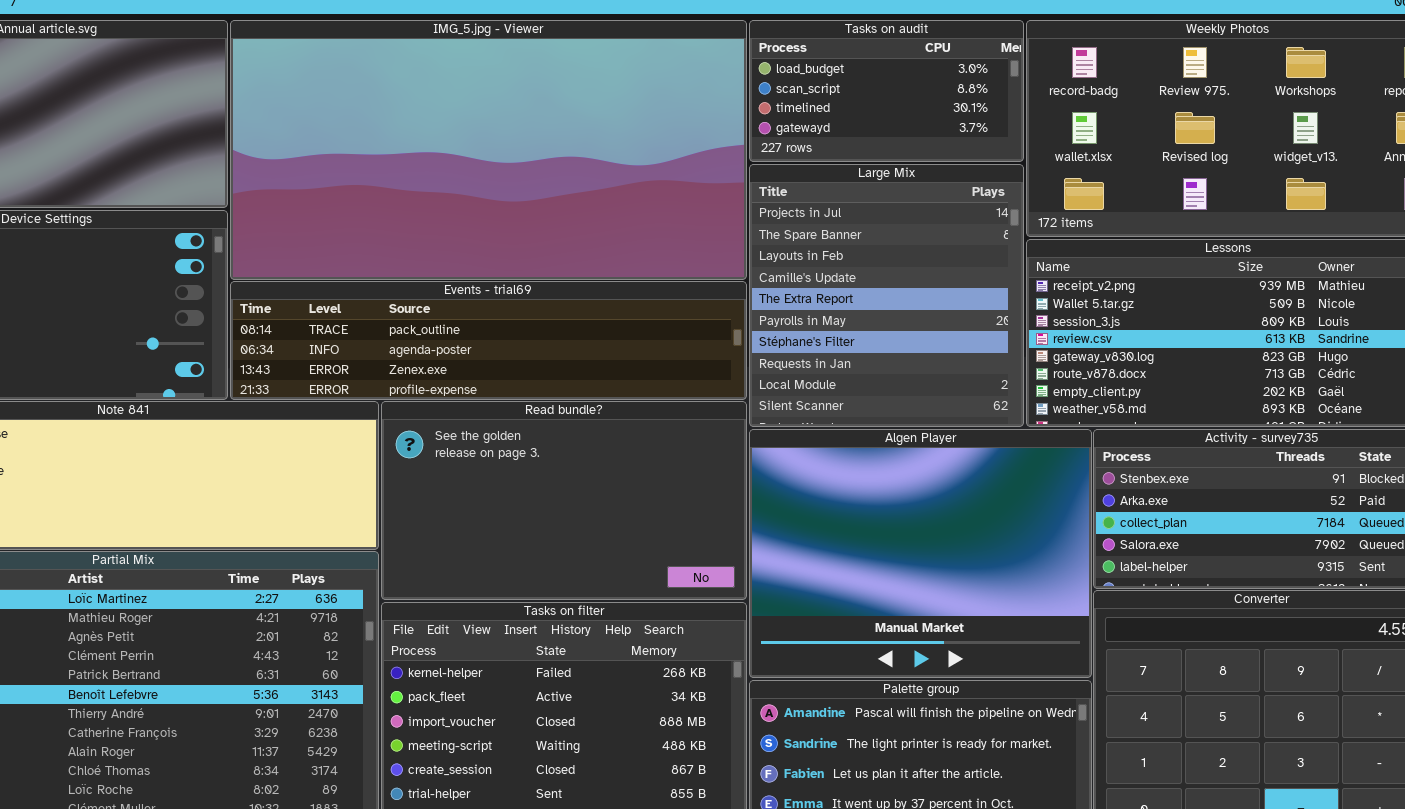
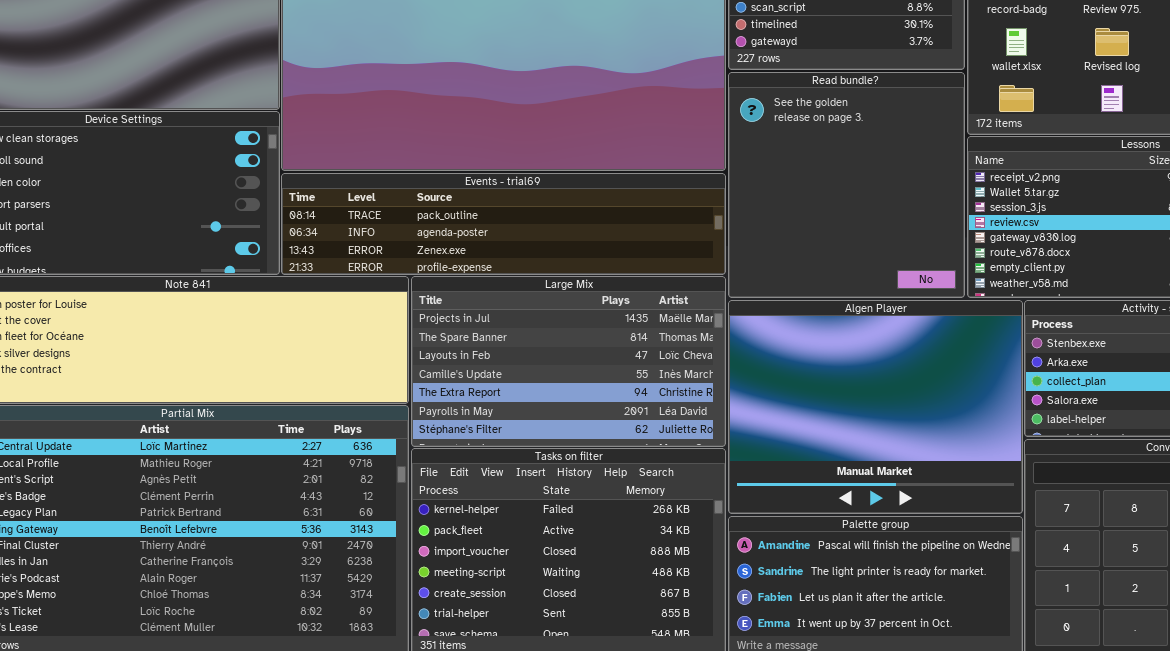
Large Mix: [749,164,1024,427] -> [411,276,726,447], moved, resized
Read bundle?: [381,401,747,600] -> [728,72,965,298], moved, resized

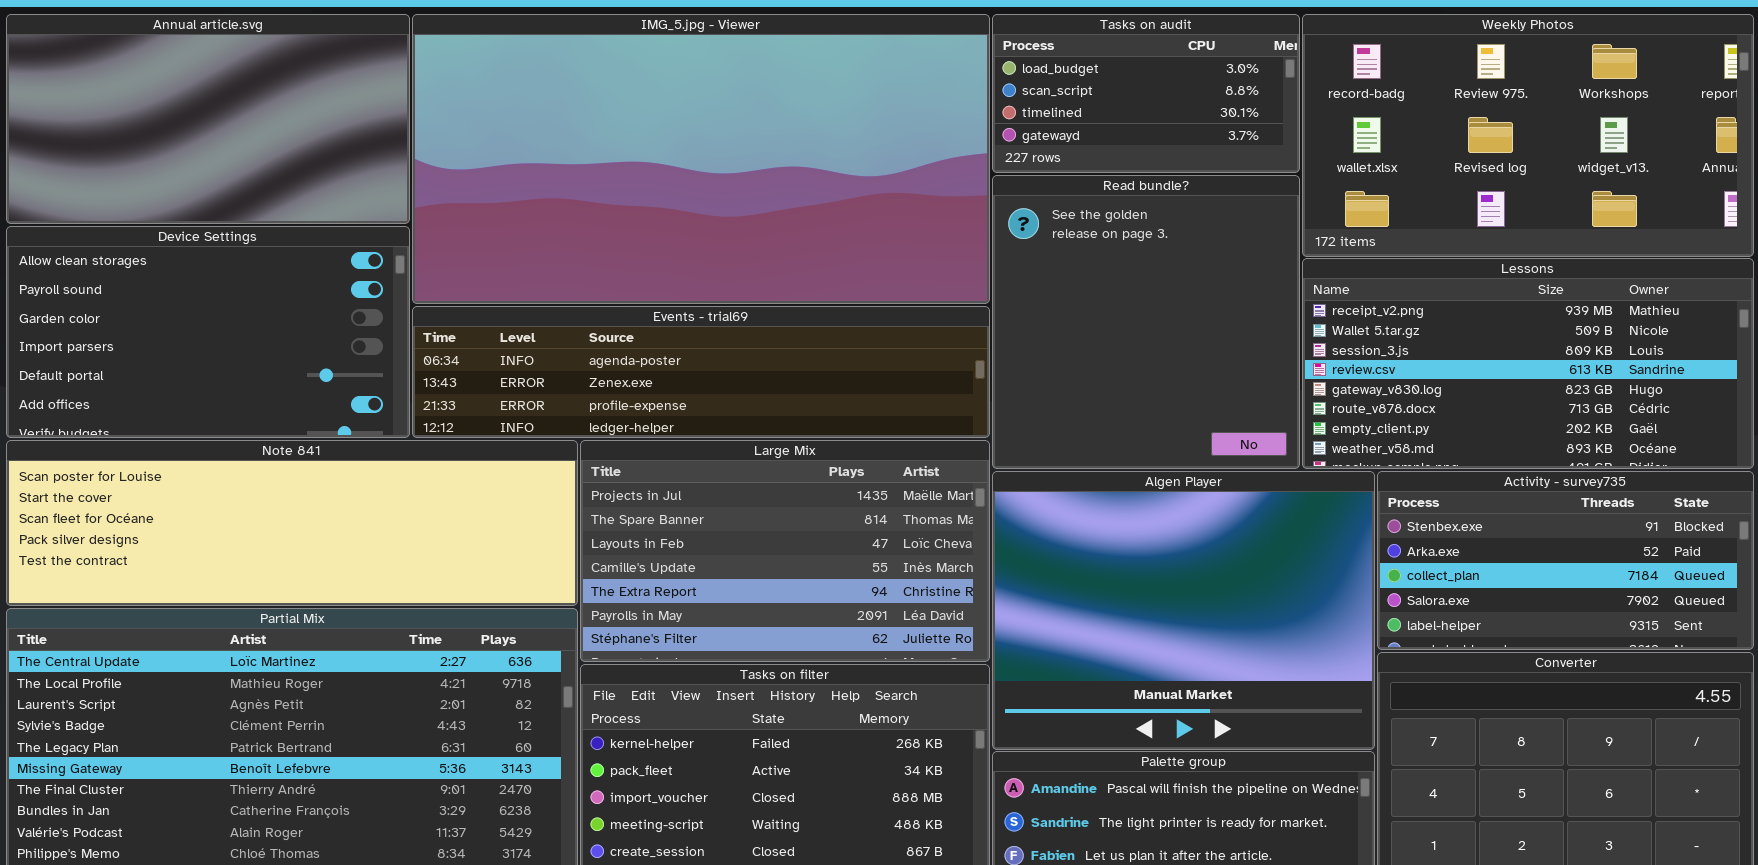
Events - trial69: [281,173,726,275] -> [412,306,990,438], scrolled down 1 row

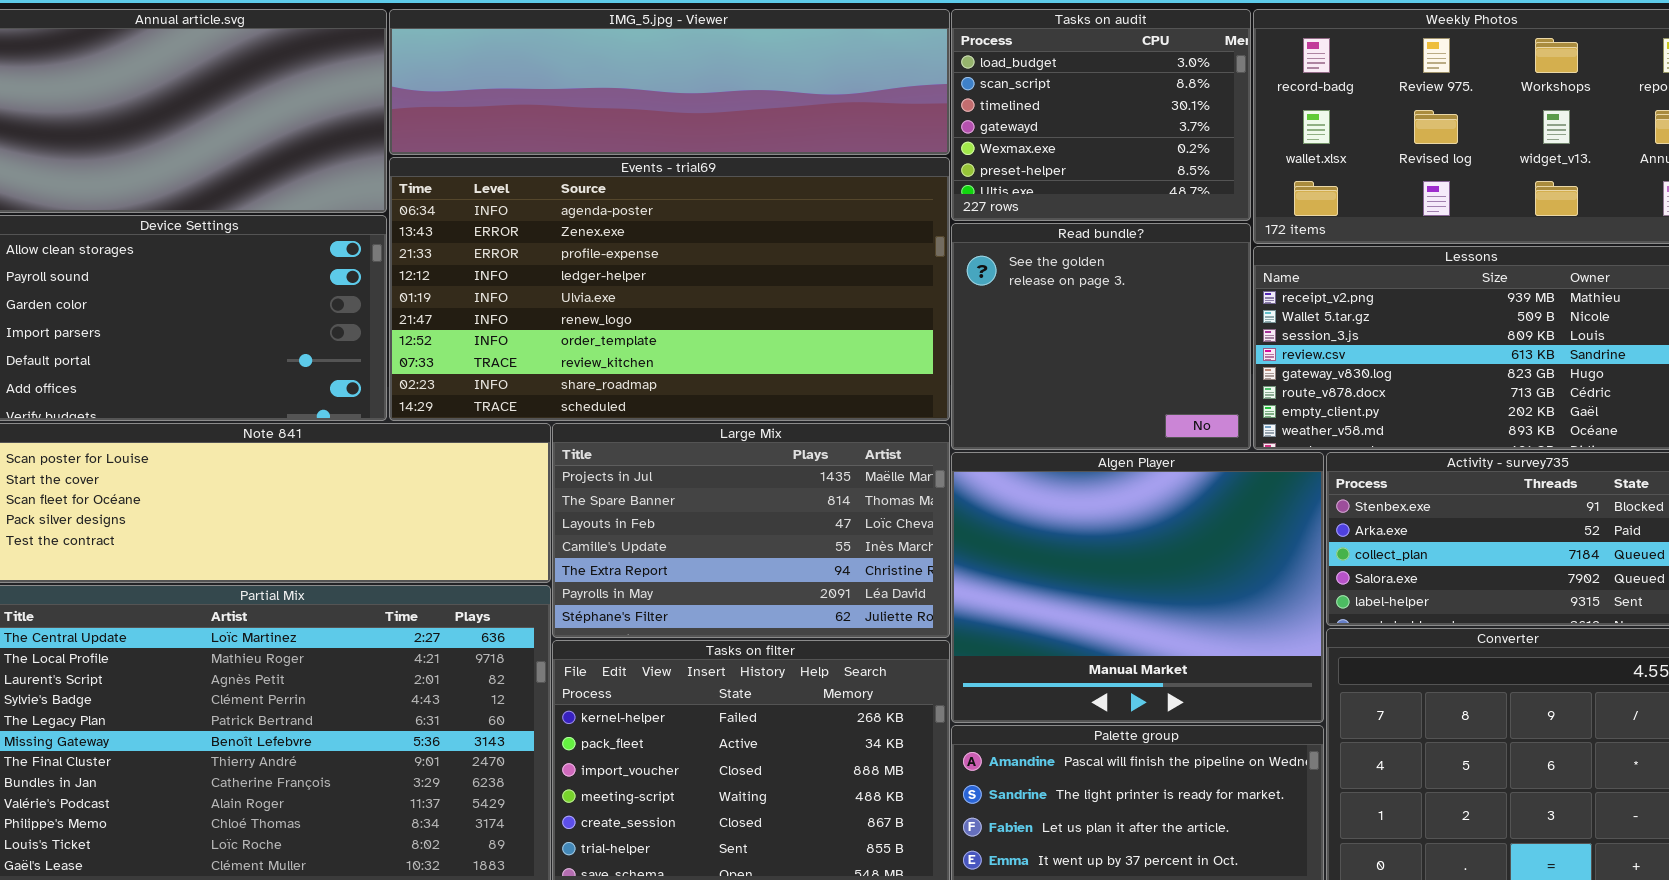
IMG_5.jpg - Viewer: [412,14,990,304] -> [389,9,950,155], resized
Tasks on audit: [992,14,1300,173] -> [951,9,1251,221], resized
Read bundle?: [992,175,1300,469] -> [951,223,1251,450], resized
Events - trial69: [412,306,990,438] -> [389,157,950,421], resized

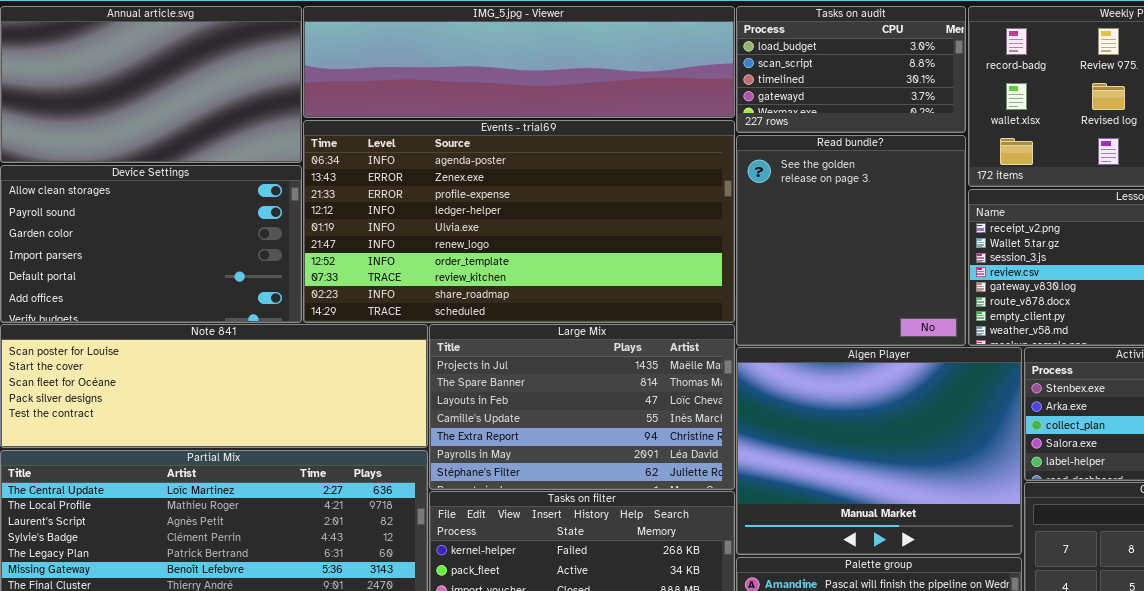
Tasks on audit: [951,9,1251,221] -> [736,6,966,133], resized
Read bundle?: [951,223,1251,450] -> [736,135,966,346], resized

